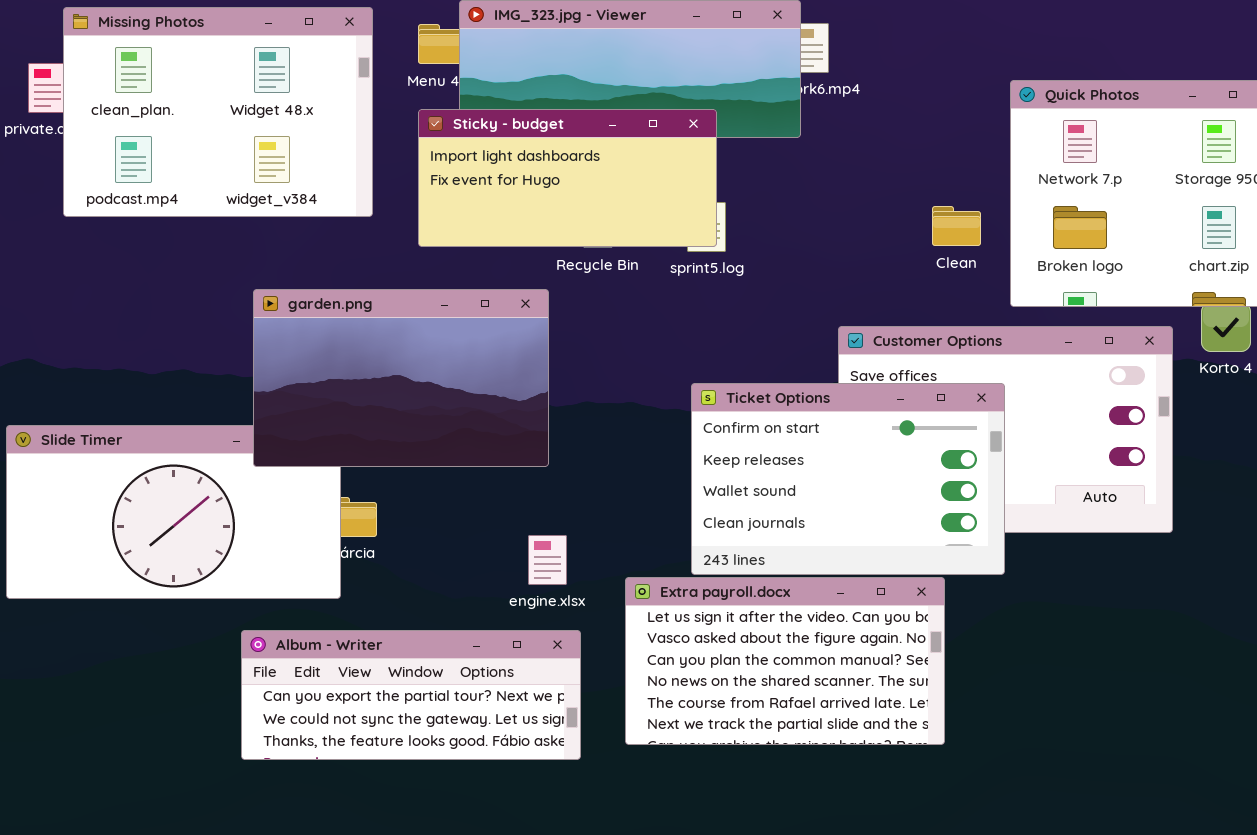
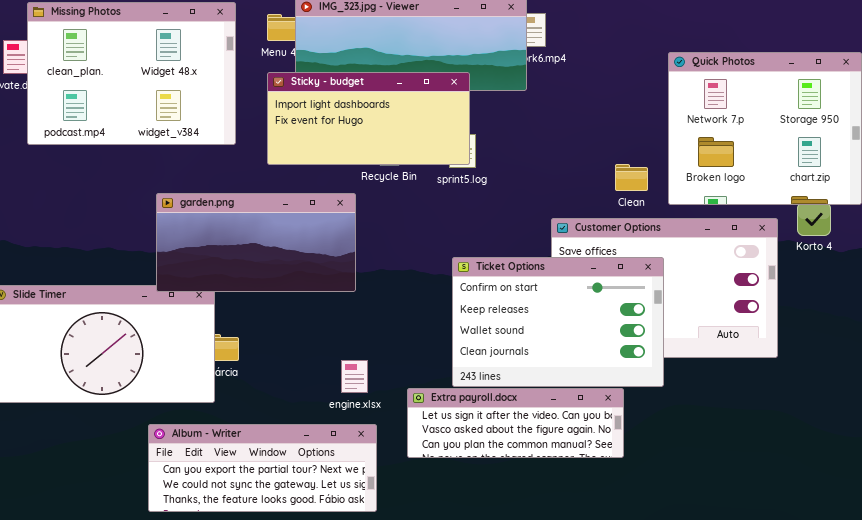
Clean: [932,206,981,246] -> [615,164,648,191], moved
garden.png: [253,289,549,467] -> [156,193,356,292], resized
Extra payroll.docx: [625,577,945,745] -> [407,388,624,458], resized

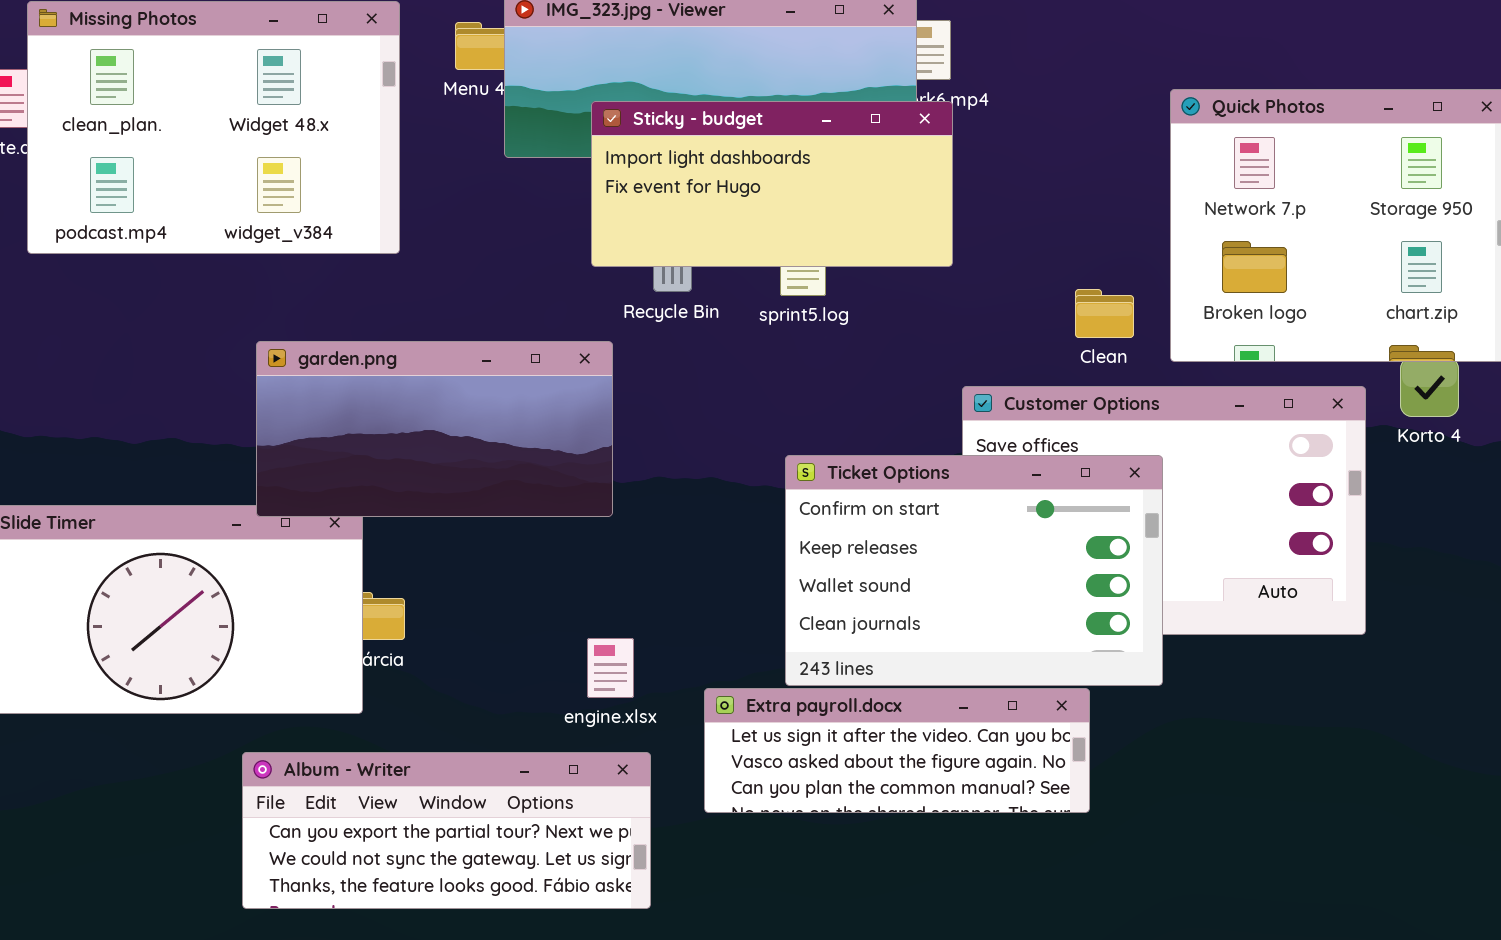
Sticky - budget: [267,72,470,165] -> [591,101,953,267], moved

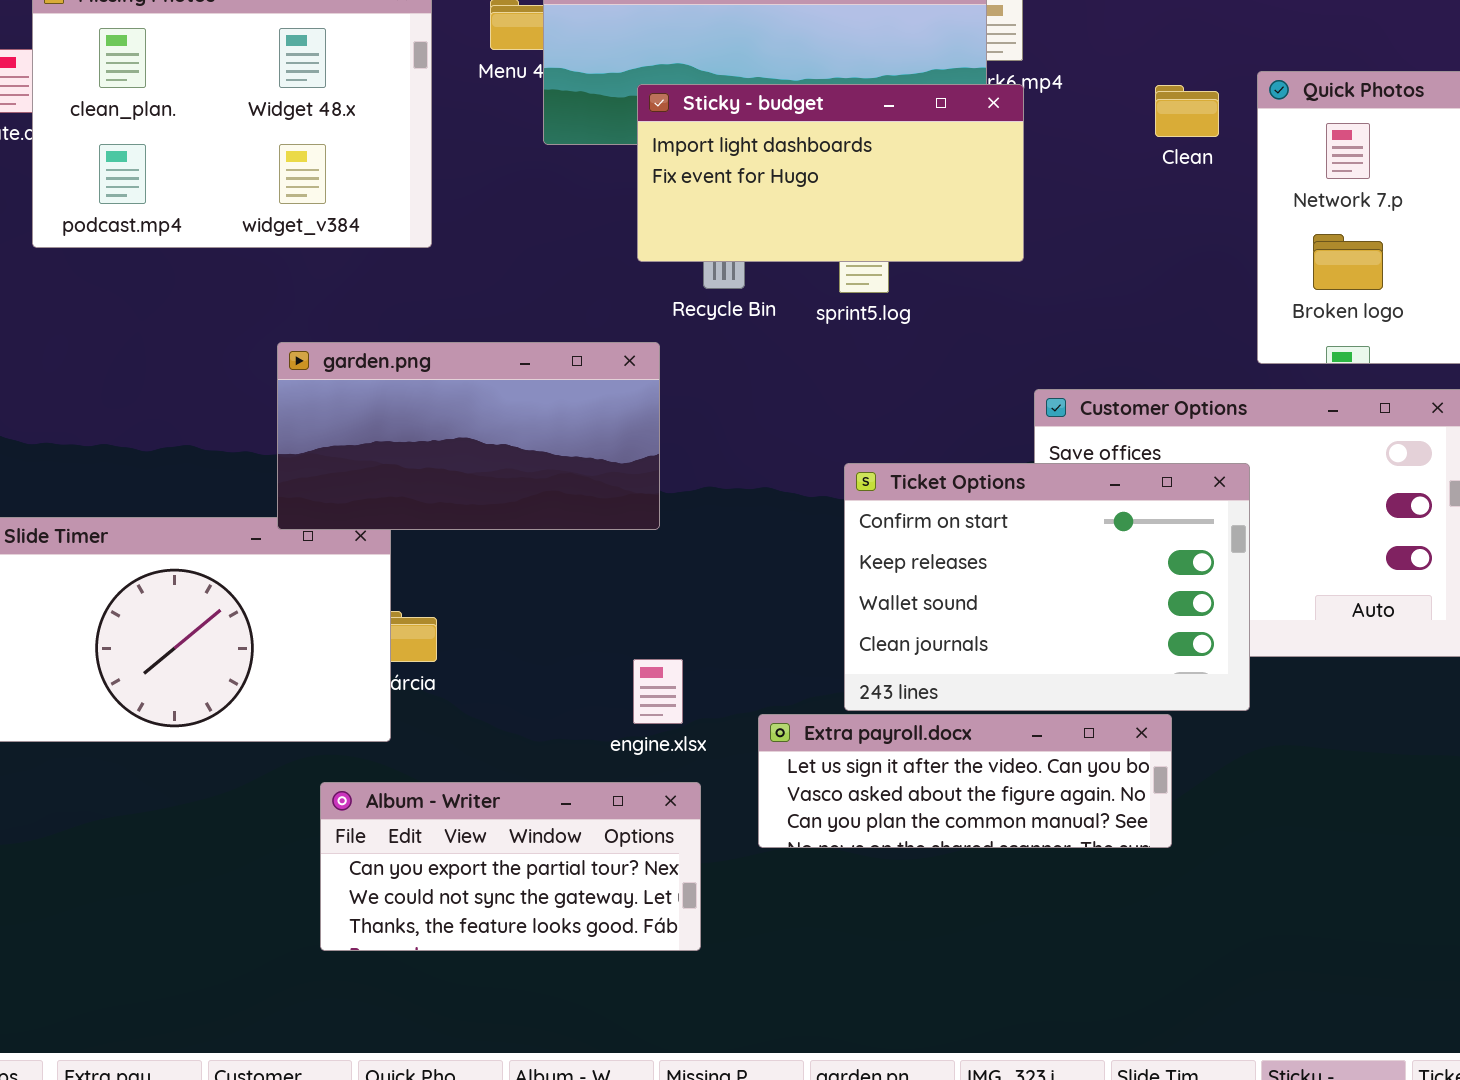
Clean: [1075,289,1134,338] -> [1155,85,1219,137], moved
Album - Writer: [242,752,651,909] -> [320,782,701,951], resized

